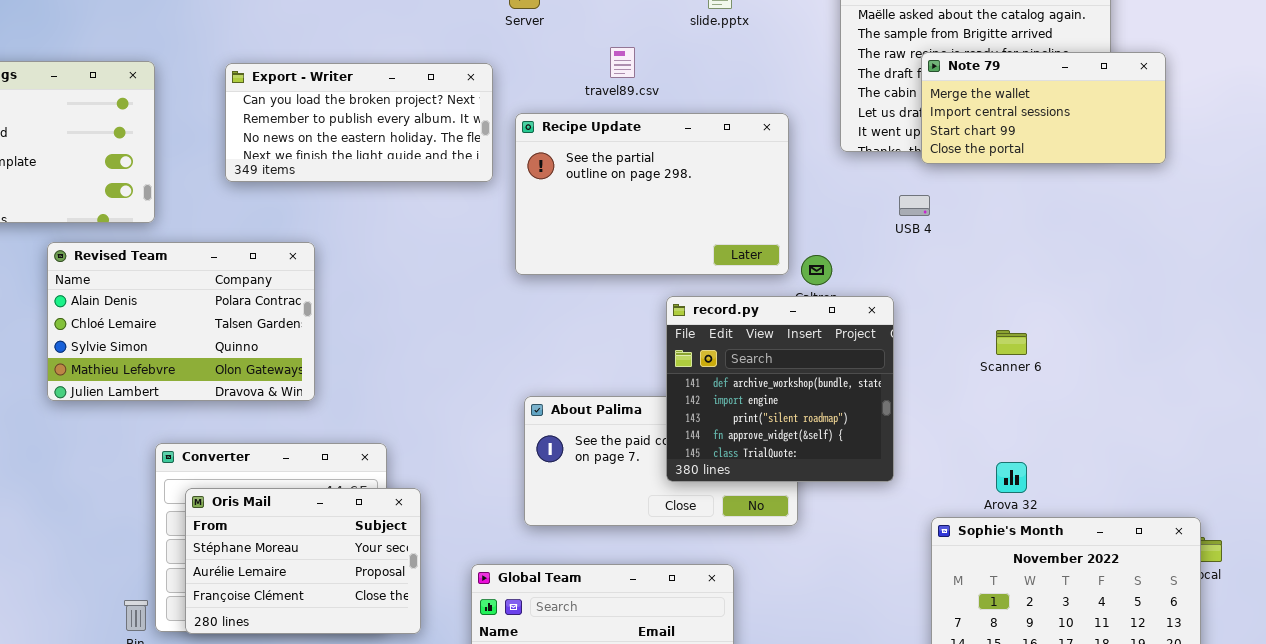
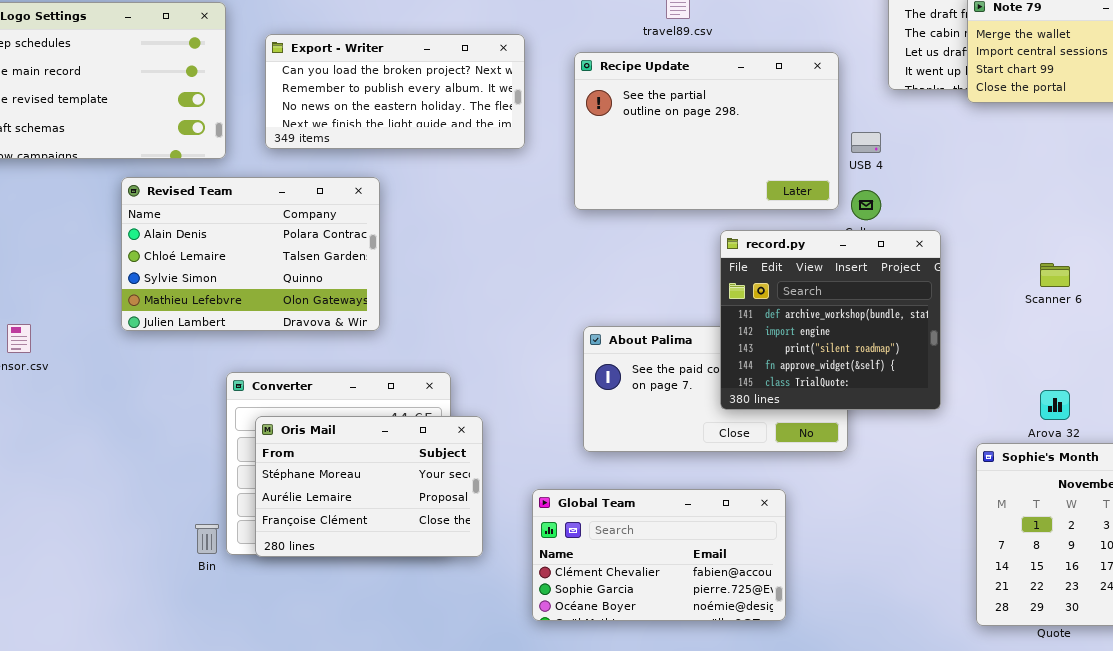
Export - Writer: [225,63,493,182] -> [265,34,525,149], moved
USB 4: [899,195,930,216] -> [851,132,881,153], moved

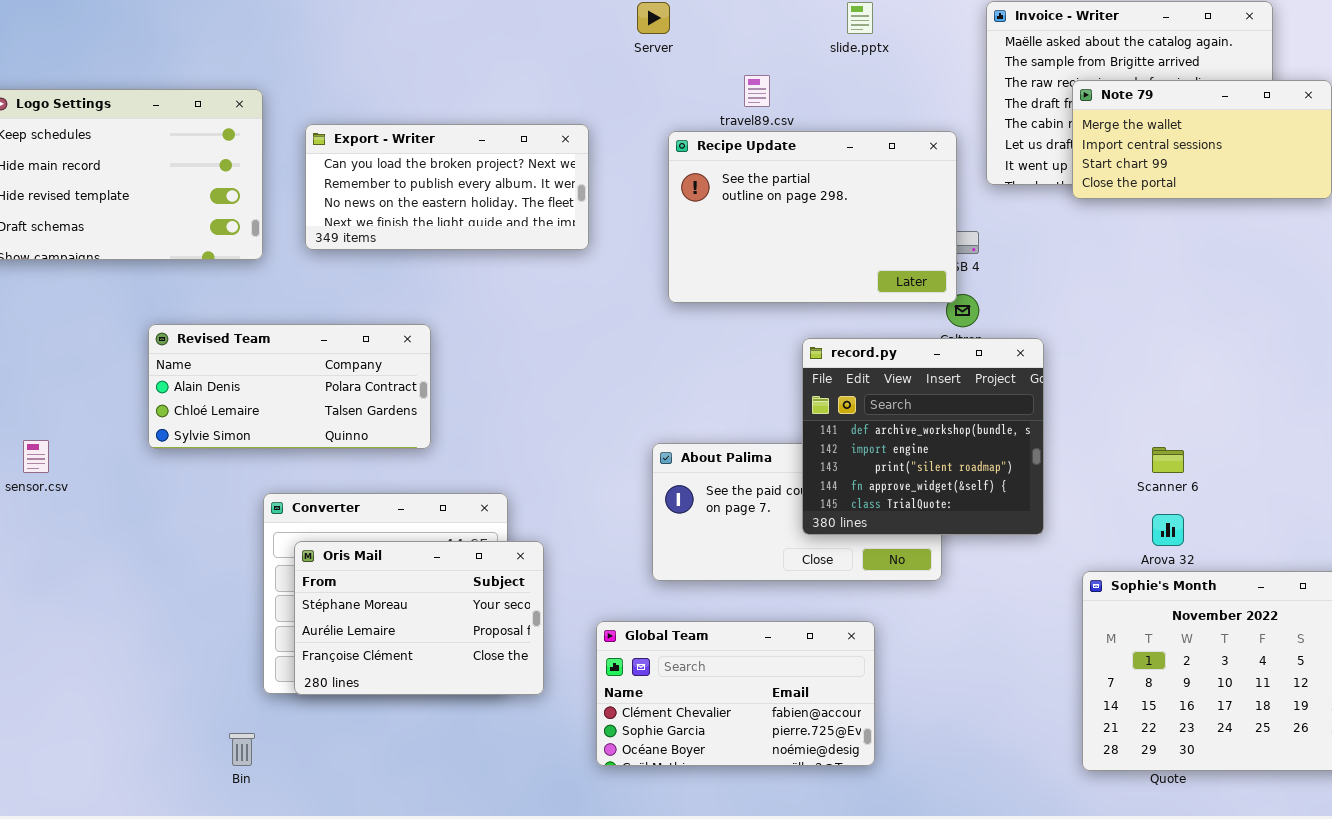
Recipe Update: [574,52,839,210] -> [668,131,957,303], moved
Revised Team: [121,177,380,331] -> [148,324,431,449], resized
Scanner 6: [1040,263,1070,287] -> [1152,447,1184,473], moved
Bin: [195,524,219,554] -> [229,733,255,766], moved

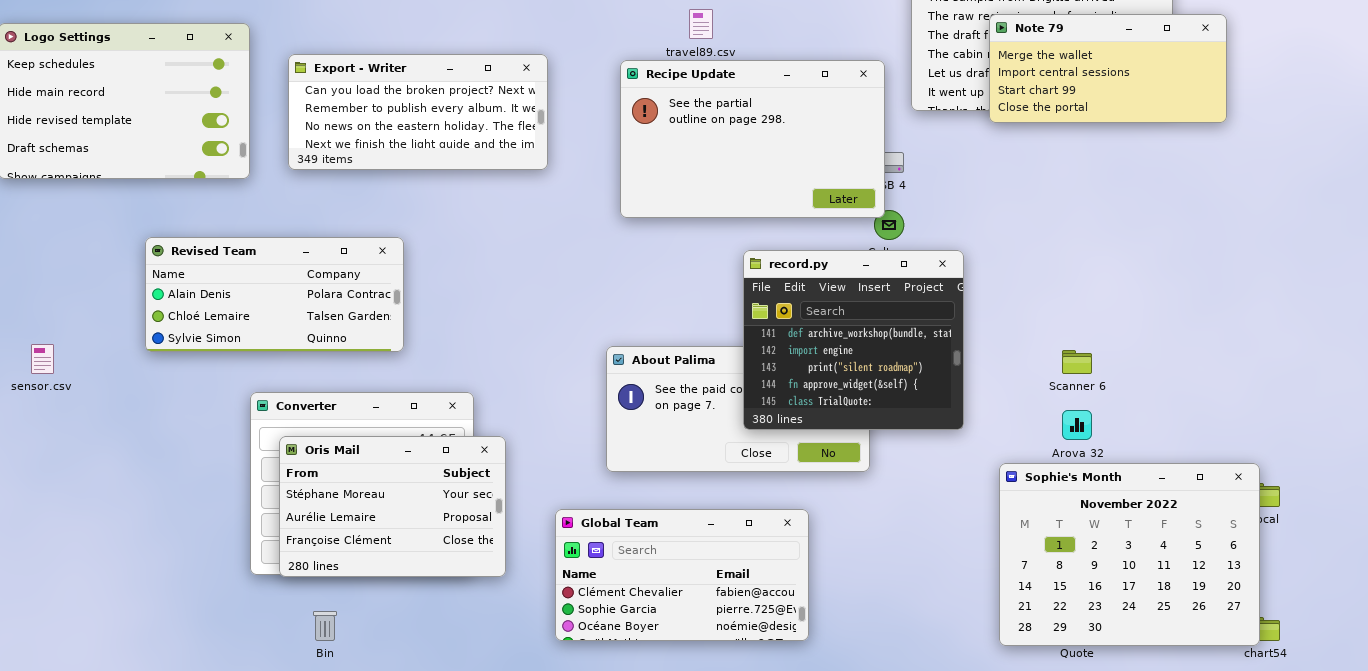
Bin: [229,733,255,766] -> [313,611,337,641], moved

